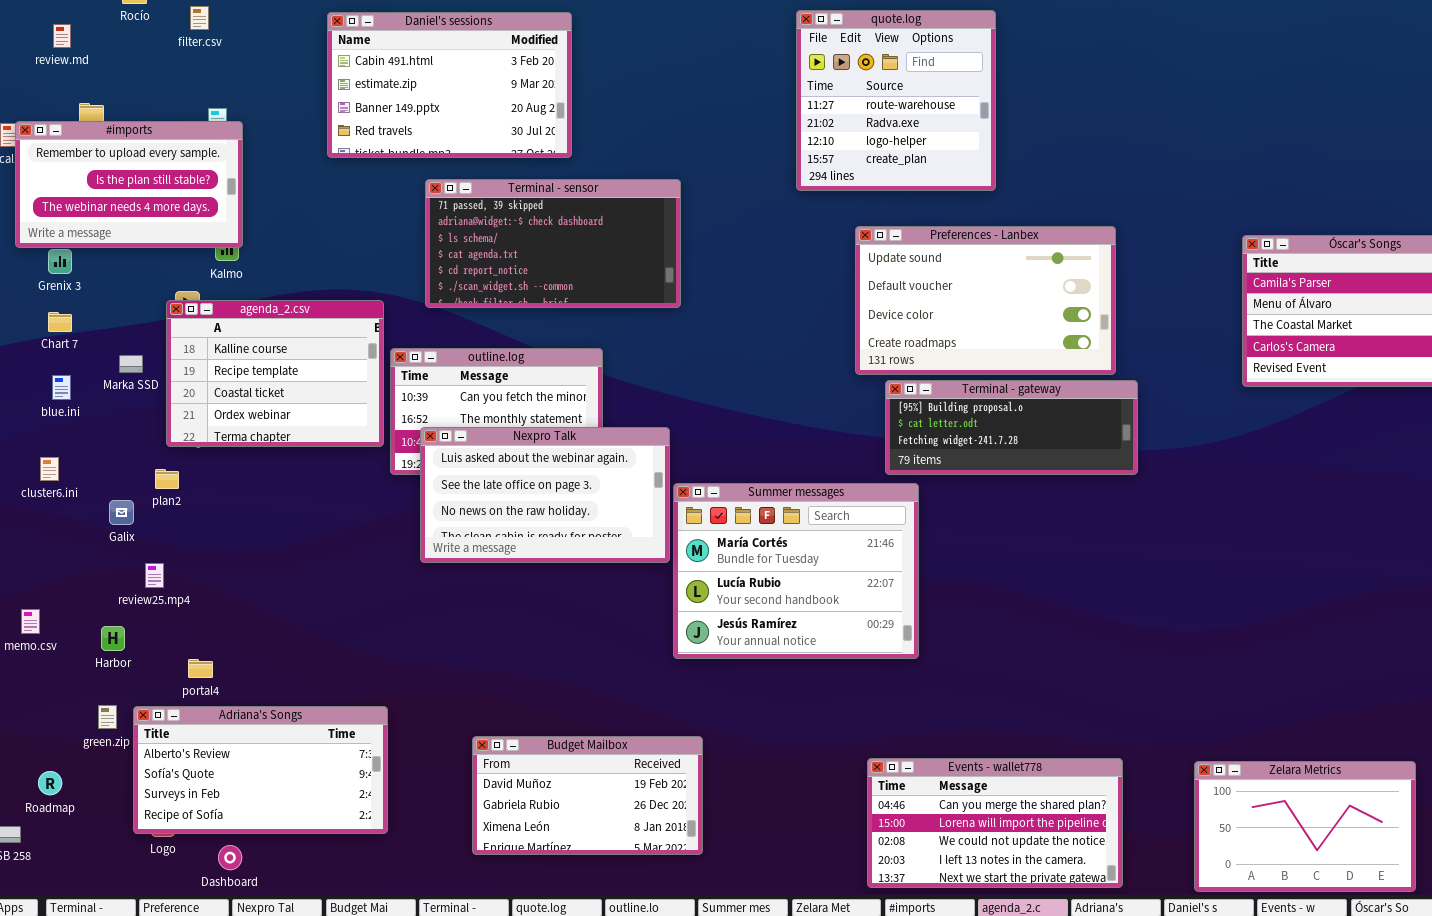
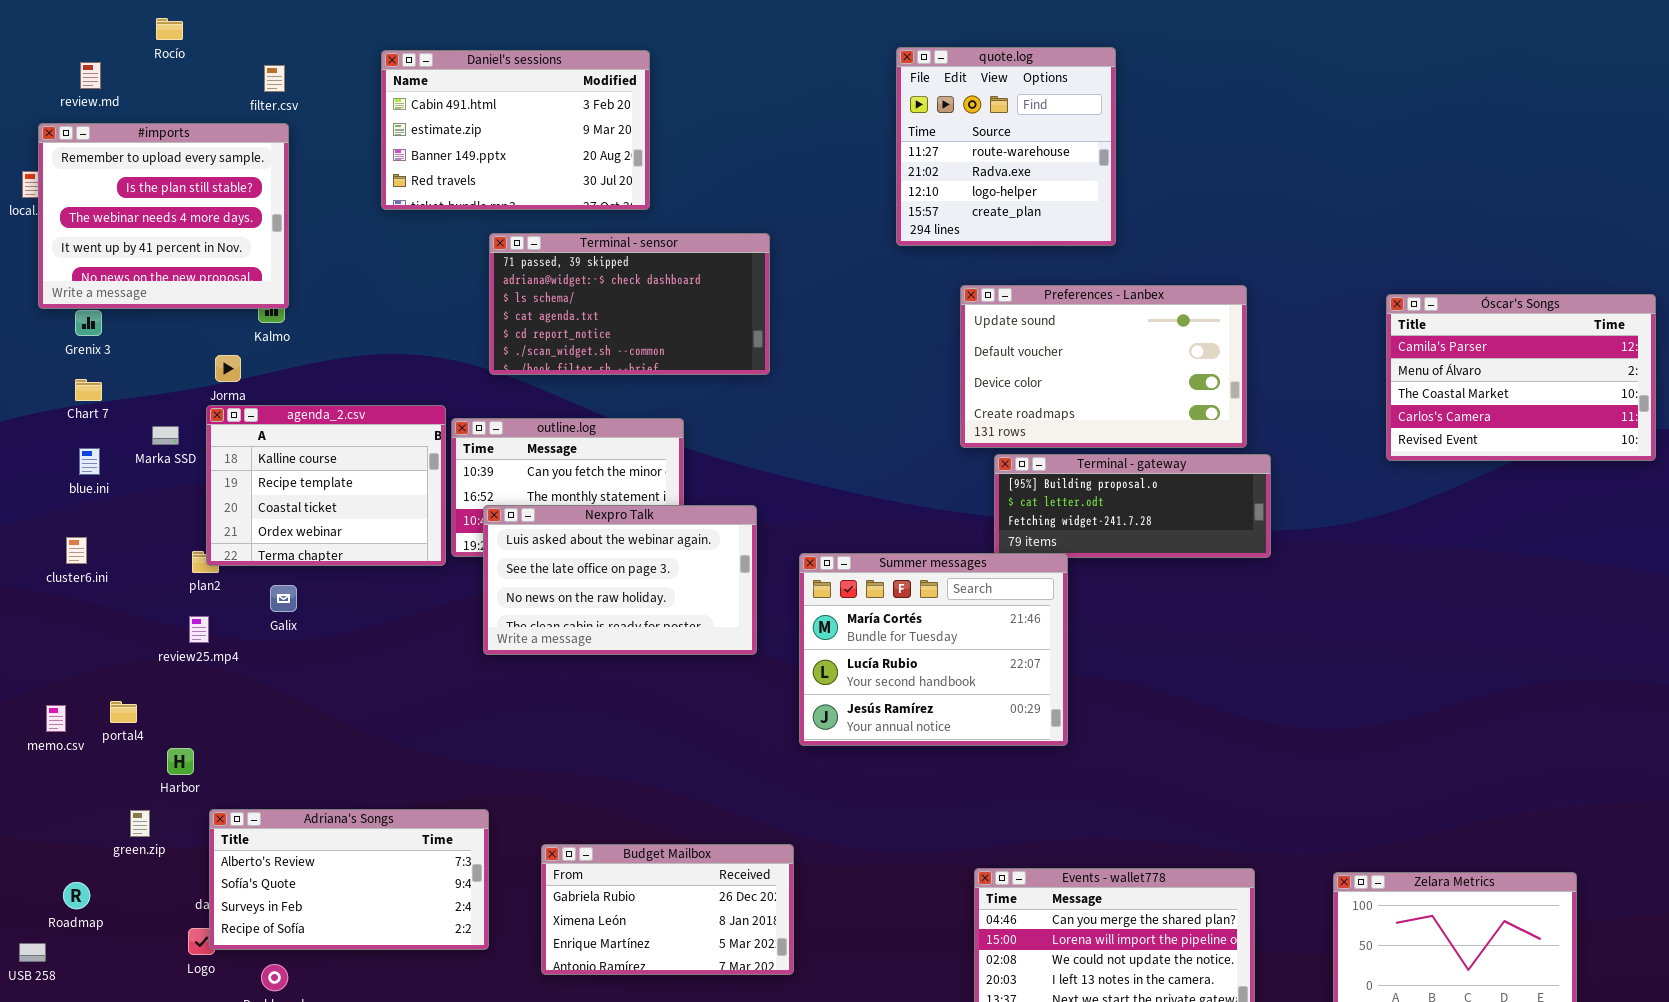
filter.csv: [190,6,209,30] -> [264,65,285,92], moved
#imports: [15,121,243,248] -> [38,123,289,309], resized
agenda_2.csv: [166,300,384,447] -> [206,405,446,566], moved
Summer messages: [673,483,919,659] -> [799,553,1068,746], moved
Galix: [109,500,134,525] -> [270,585,297,612], moved
review25.mp4: [145,563,164,588] -> [189,616,209,643], moved
Harbor: [101,626,125,651] -> [167,748,194,775], moved
portal4: [188,659,213,678] -> [110,701,137,723], moved
Adriana's Songs: [133,706,388,834] -> [209,809,489,950], moved
Budget Mailbox: [472,736,703,855] -> [541,844,794,975], scrolled down 1 row

